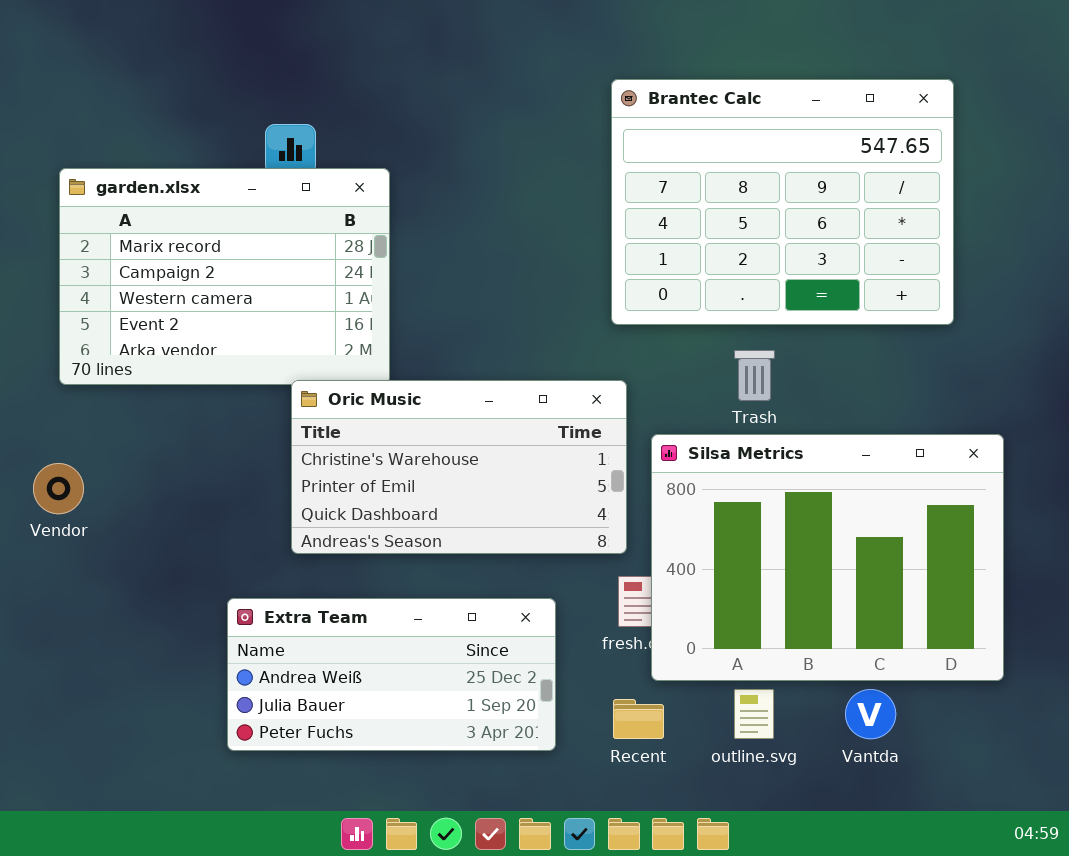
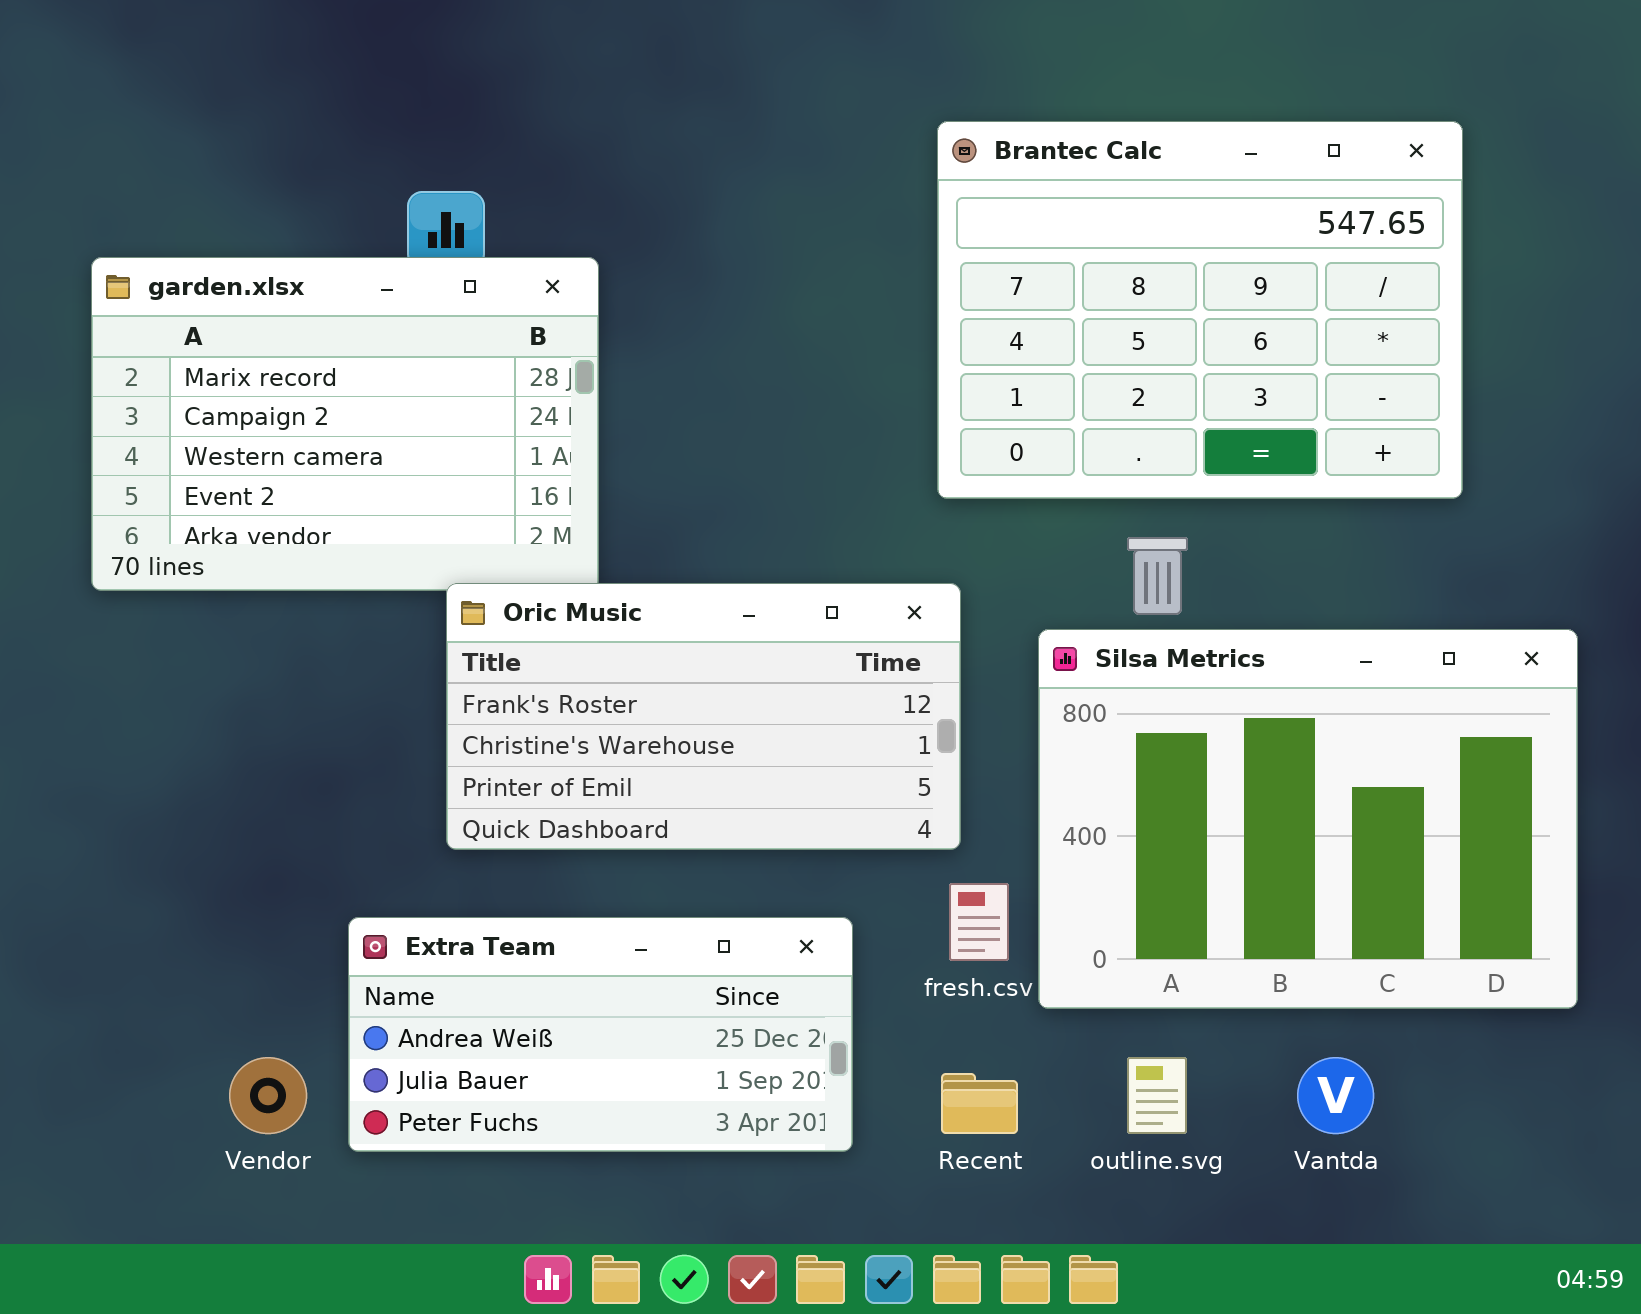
Oric Music: [291,380,627,554] -> [446,583,961,850], scrolled up 1 row
Silsa Metrics: [651,434,1004,681] -> [1038,629,1578,1009], moved
Vendor: [33,463,84,514] -> [229,1057,307,1134], moved

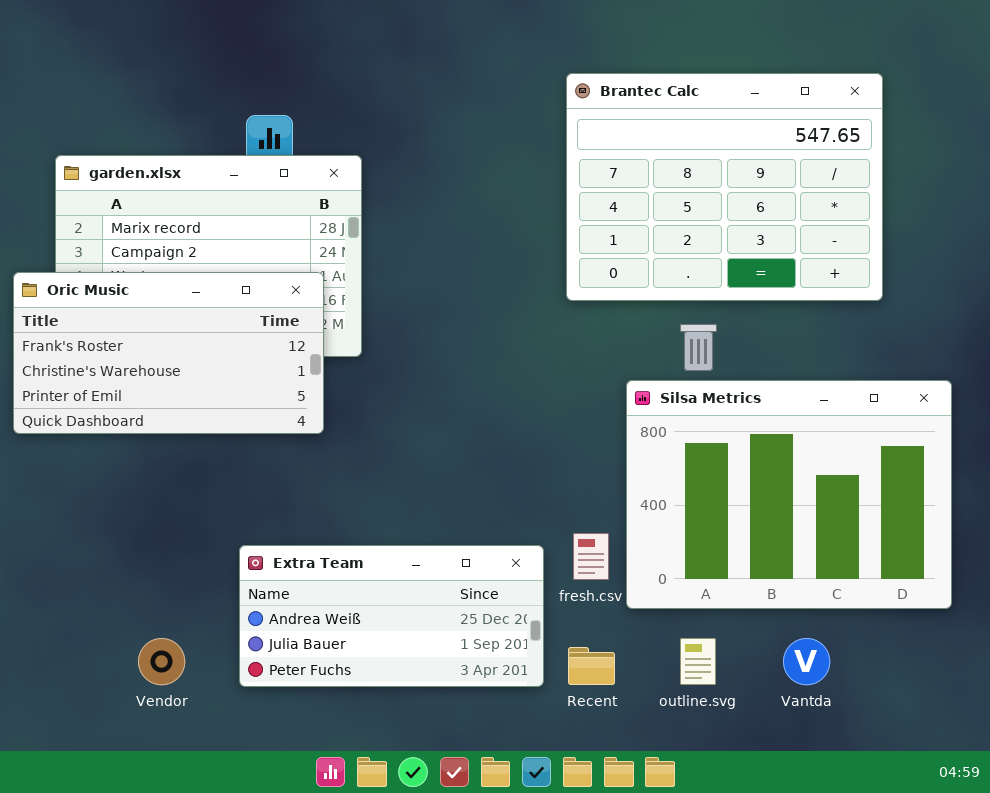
Oric Music: [446,583,961,850] -> [13,272,324,434], moved
Extra Team: [348,917,853,1152] -> [239,545,544,687], moved

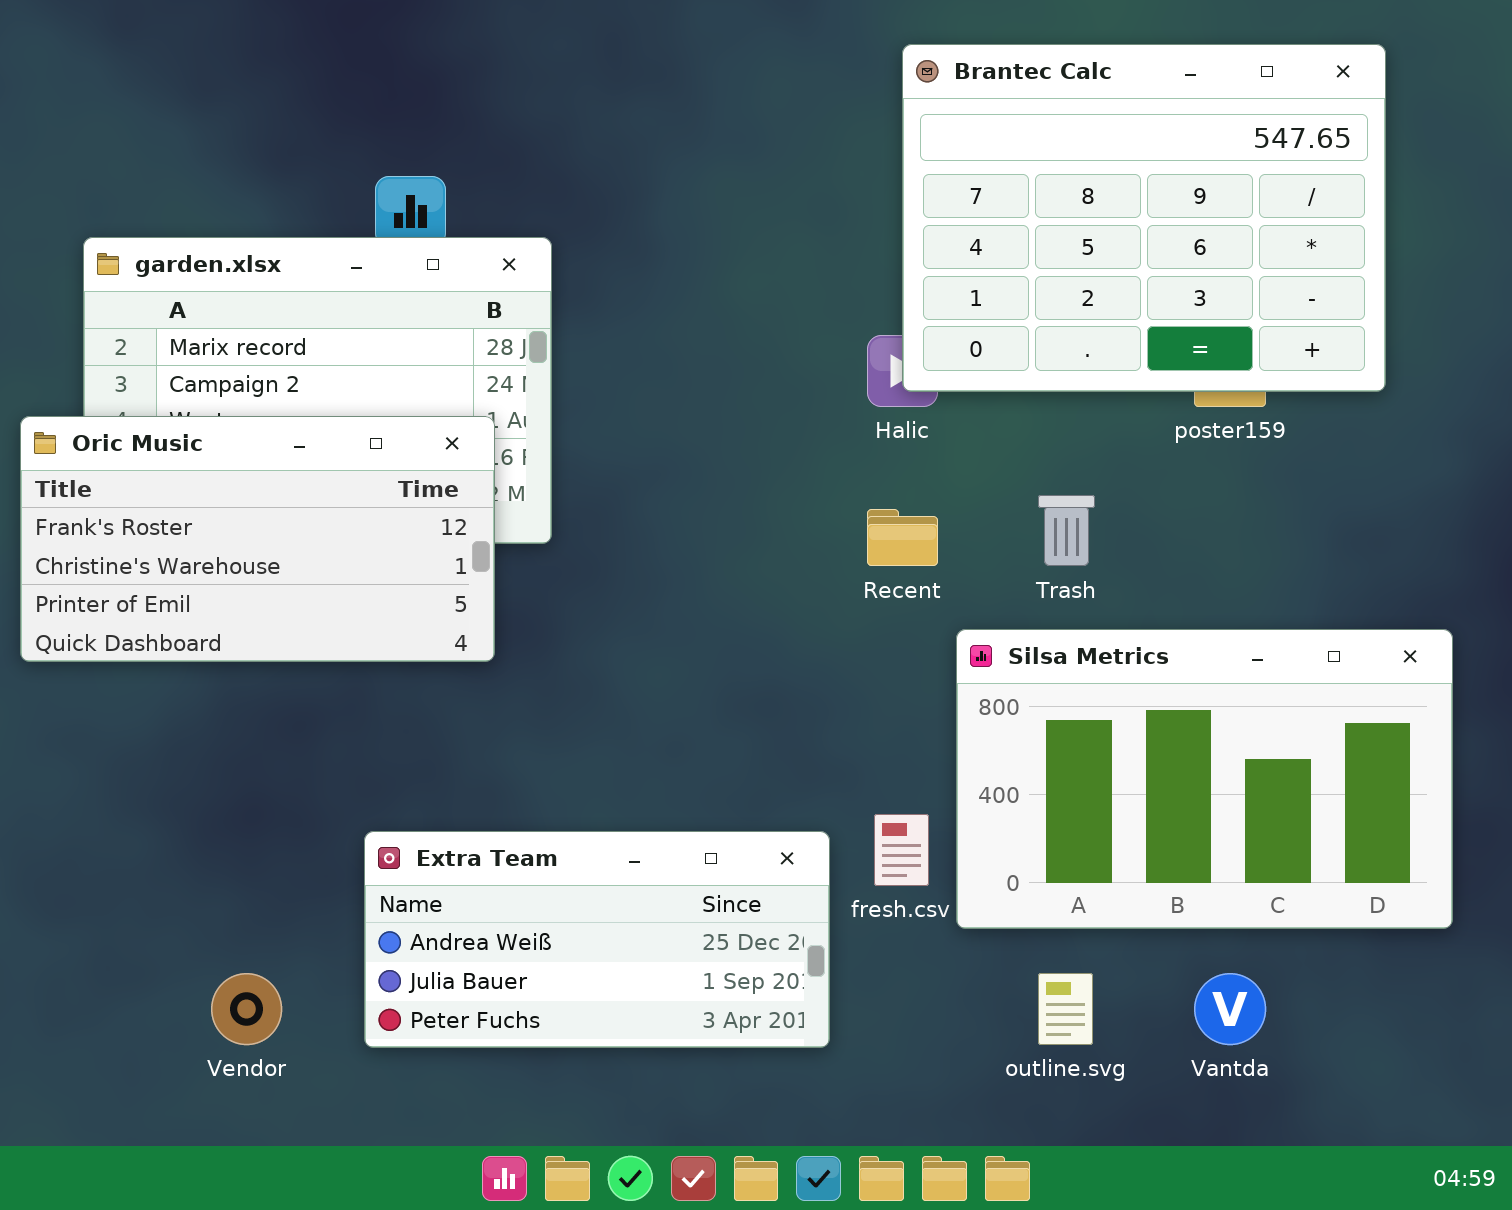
Brantec Calc: [566,73,883,301] -> [902,44,1386,392], moved
Silsa Metrics: [626,380,952,609] -> [956,629,1453,929], resized
Recent: [568,647,615,685] -> [867,509,938,566], moved

